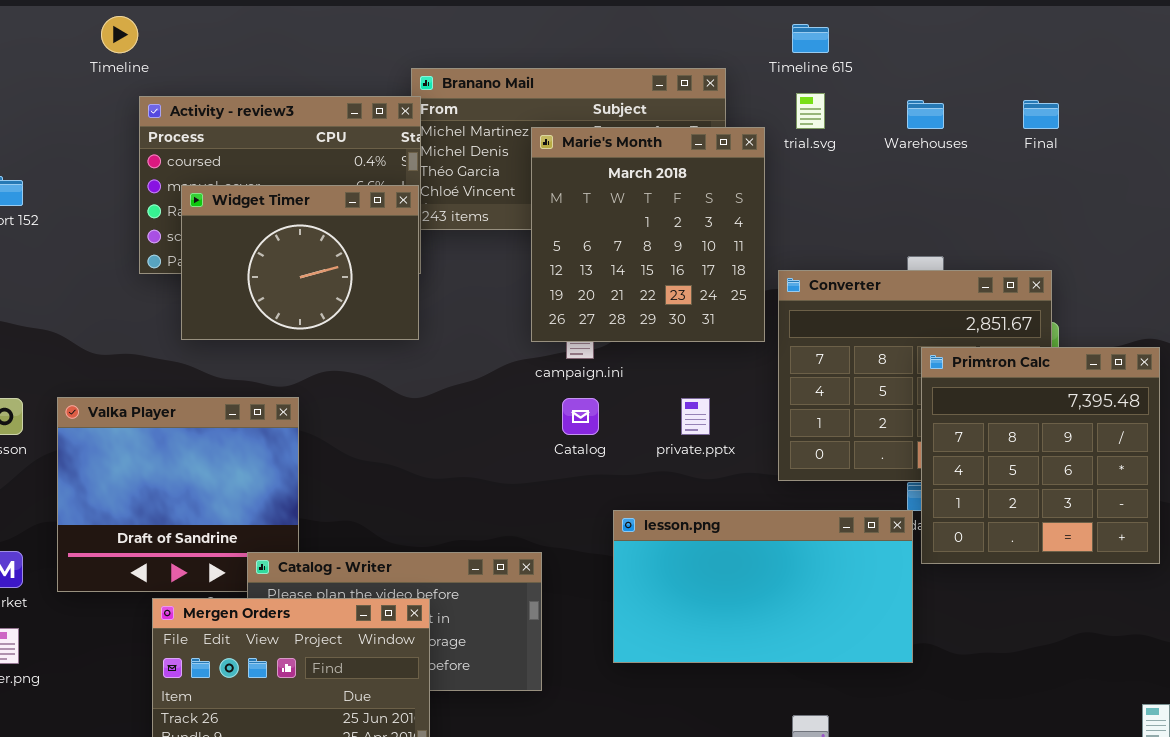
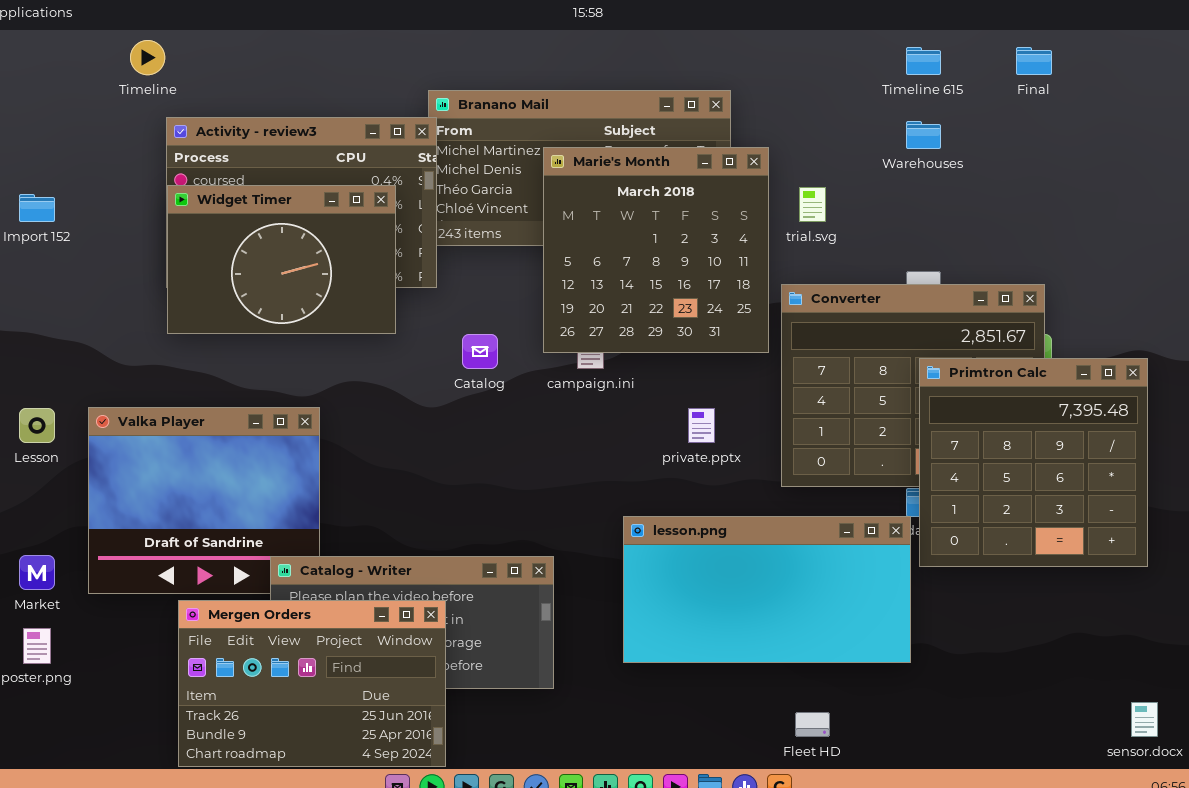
Timeline 615: [792,24,829,53] -> [906,47,941,75], moved
trial.svg: [796,93,825,129] -> [799,187,826,222], moved
Final: [1023,100,1059,129] -> [1016,47,1052,75], moved
Widget Timer: [181,185,419,340] -> [167,185,396,334], moved
Catalog: [562,398,599,435] -> [462,334,498,369], moved

